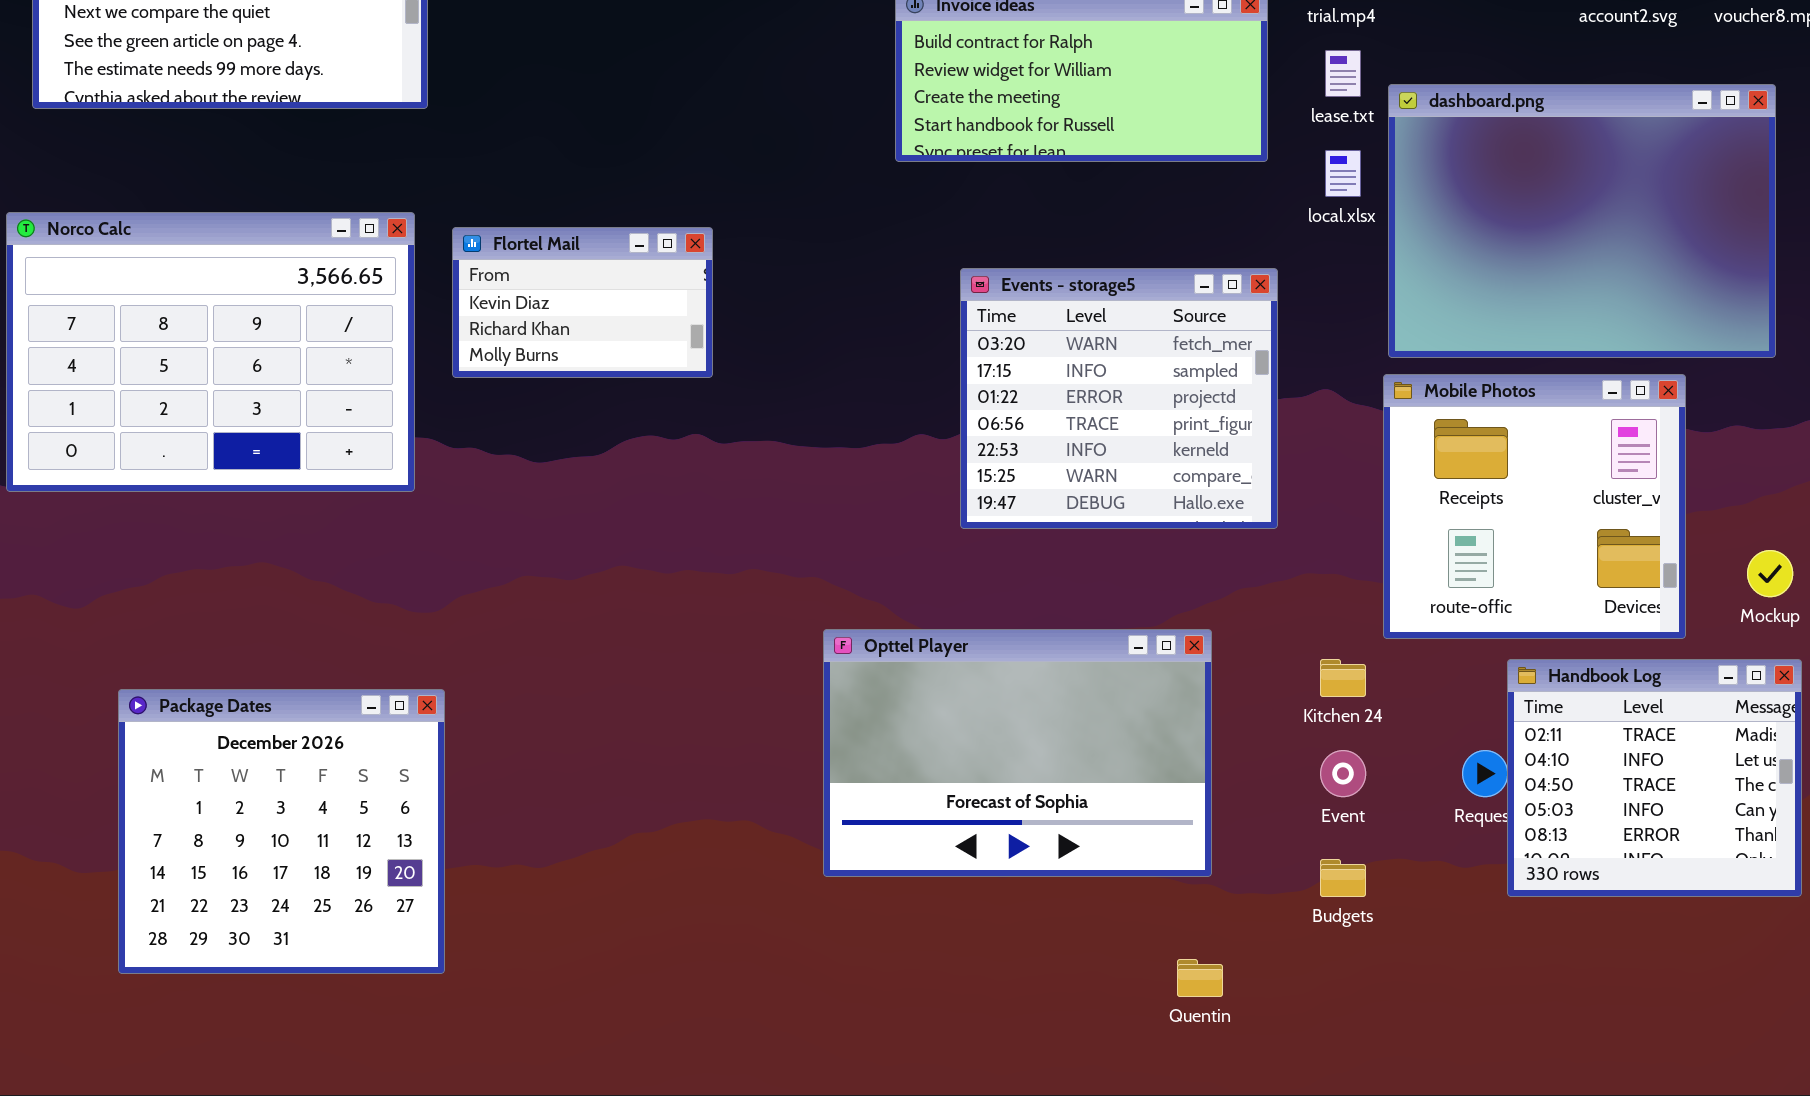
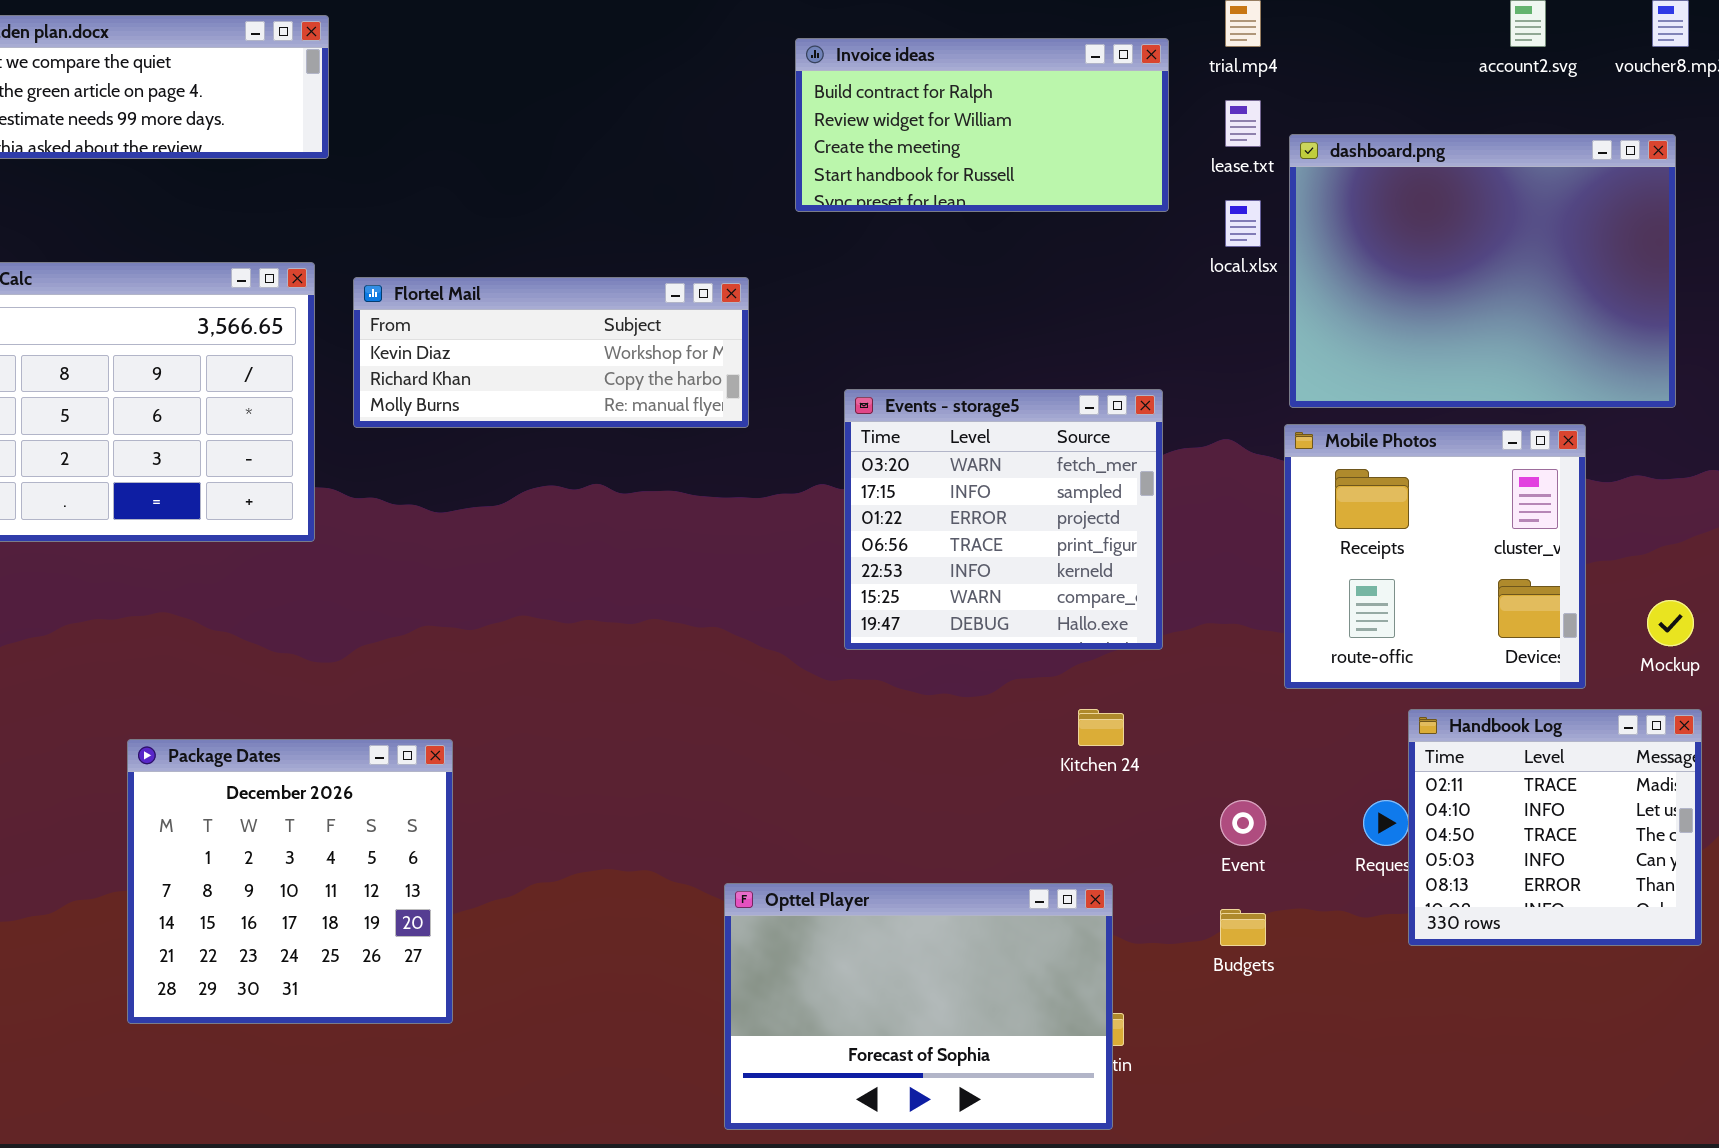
Flortel Mail: [452,227,713,378] -> [353,277,749,428], resized
Events - storage5: [960,268,1278,529] -> [844,389,1163,650], moved
Opttel Player: [823,629,1212,877] -> [724,883,1113,1130], moved
Kitchen 24: [1320,659,1366,697] -> [1078,709,1124,746], moved
Package Dates: [118,689,445,974] -> [127,739,453,1024], moved

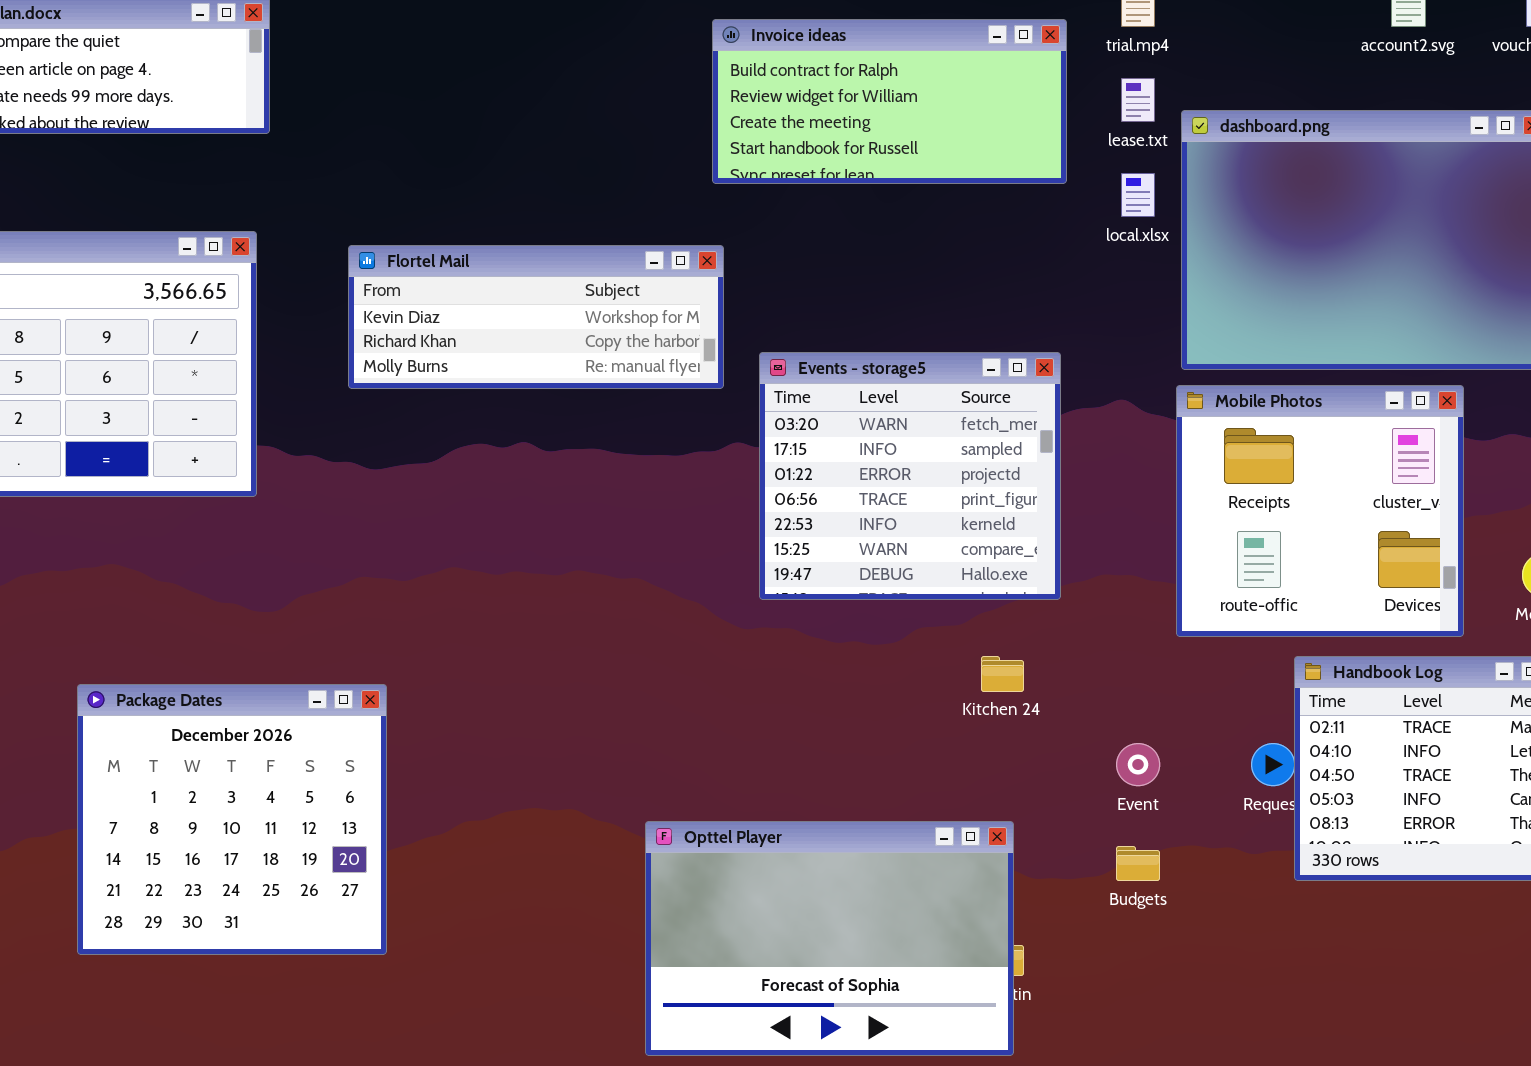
Flortel Mail: [353,277,749,428] -> [348,245,724,389], moved

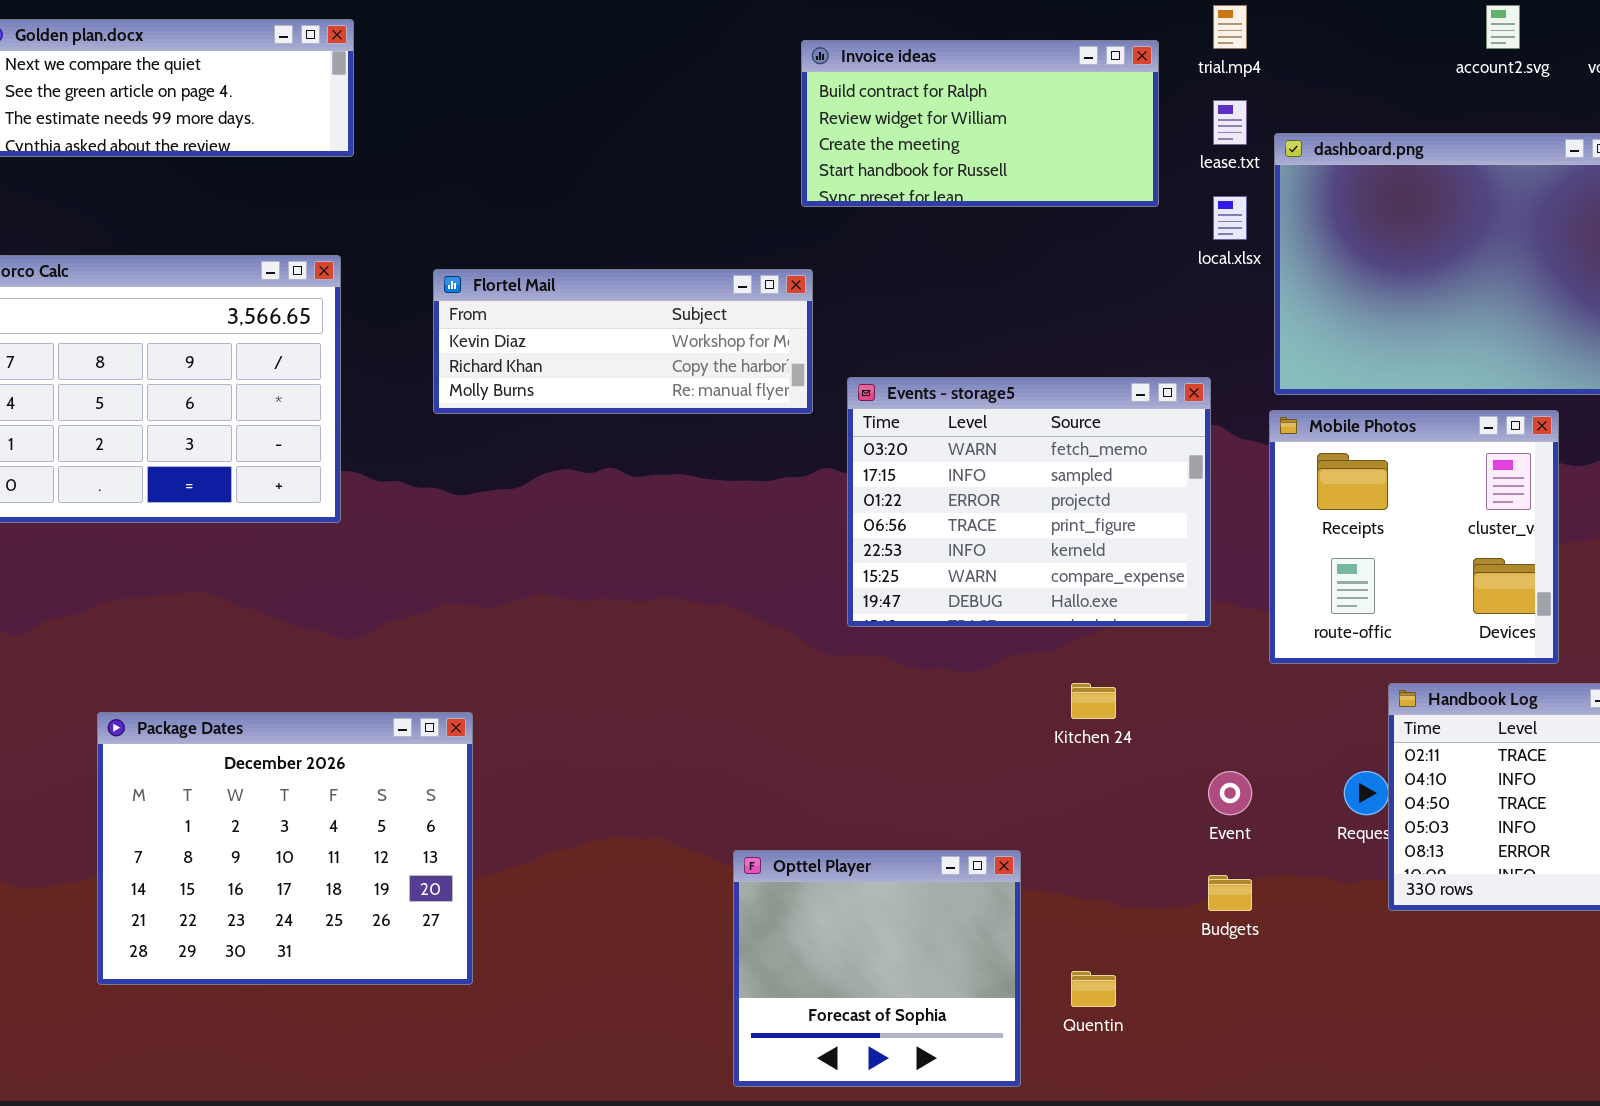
Events - storage5: [759,352,1061,600] -> [847,377,1211,627], resized
Package Dates: [77,684,387,955] -> [97,712,473,985], resized
Opttel Player: [645,821,1014,1056] -> [733,850,1021,1087], resized

